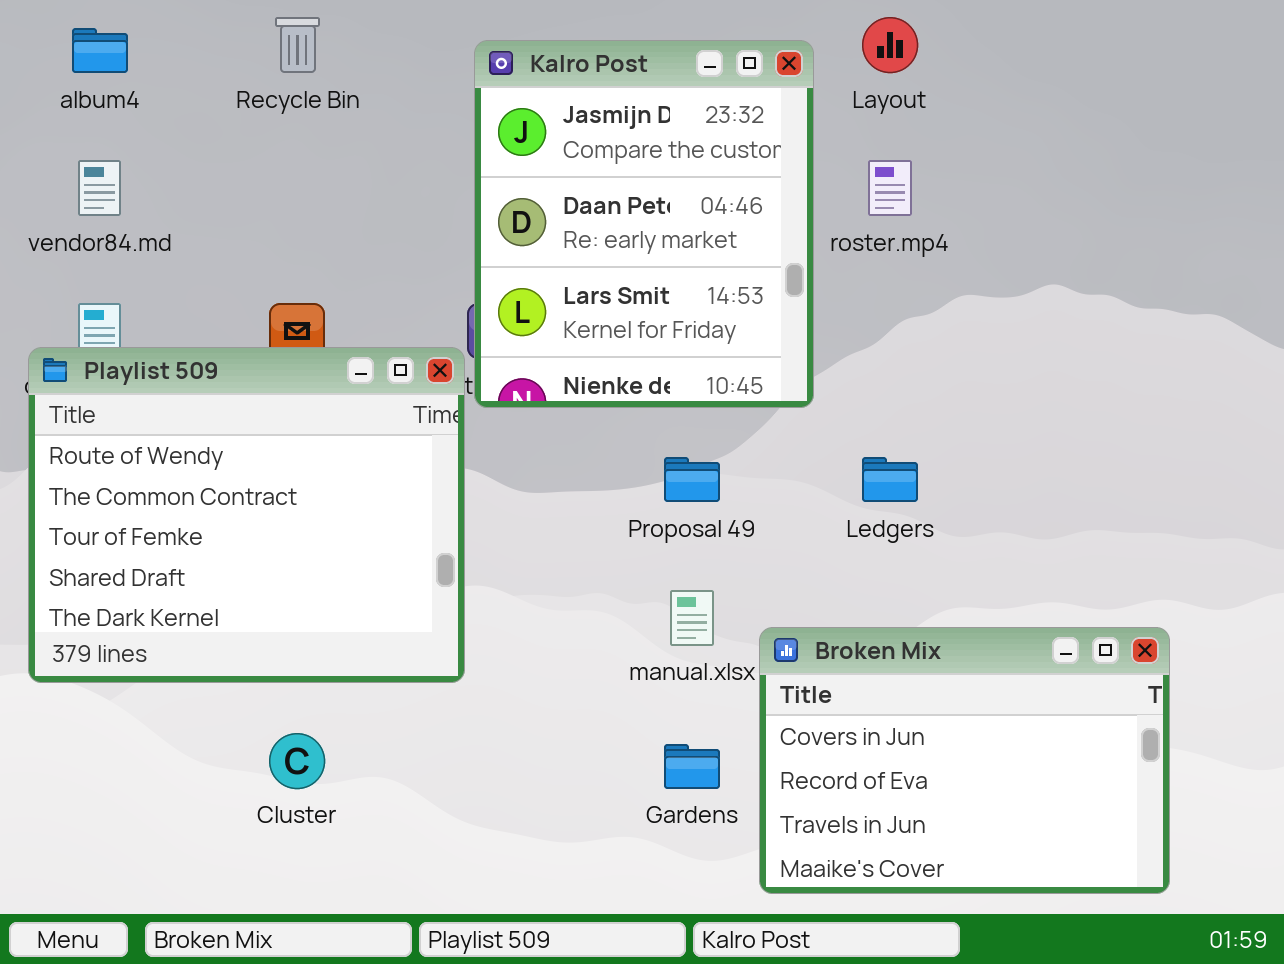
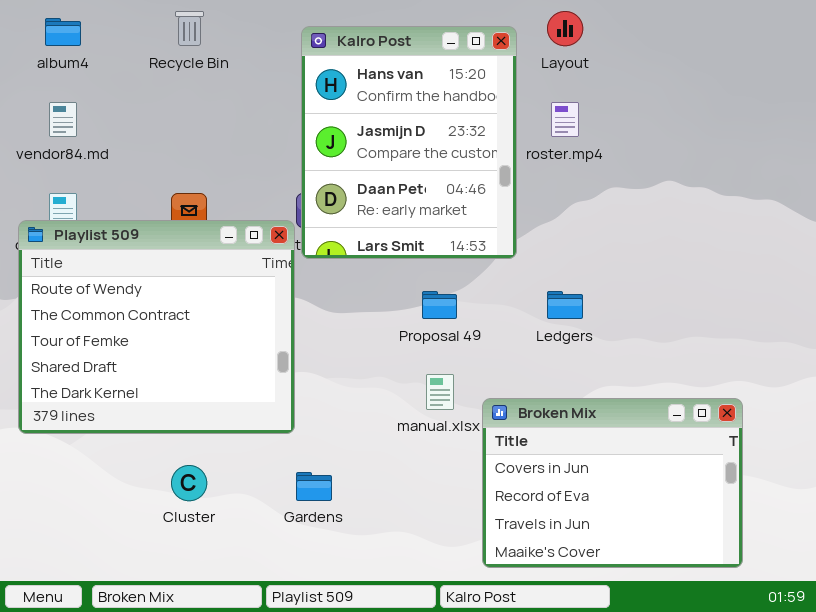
Kalro Post: [474,40,814,408] -> [301,26,517,259], scrolled up 1 row
Gardens: [664,744,720,789] -> [296,472,332,501], moved

